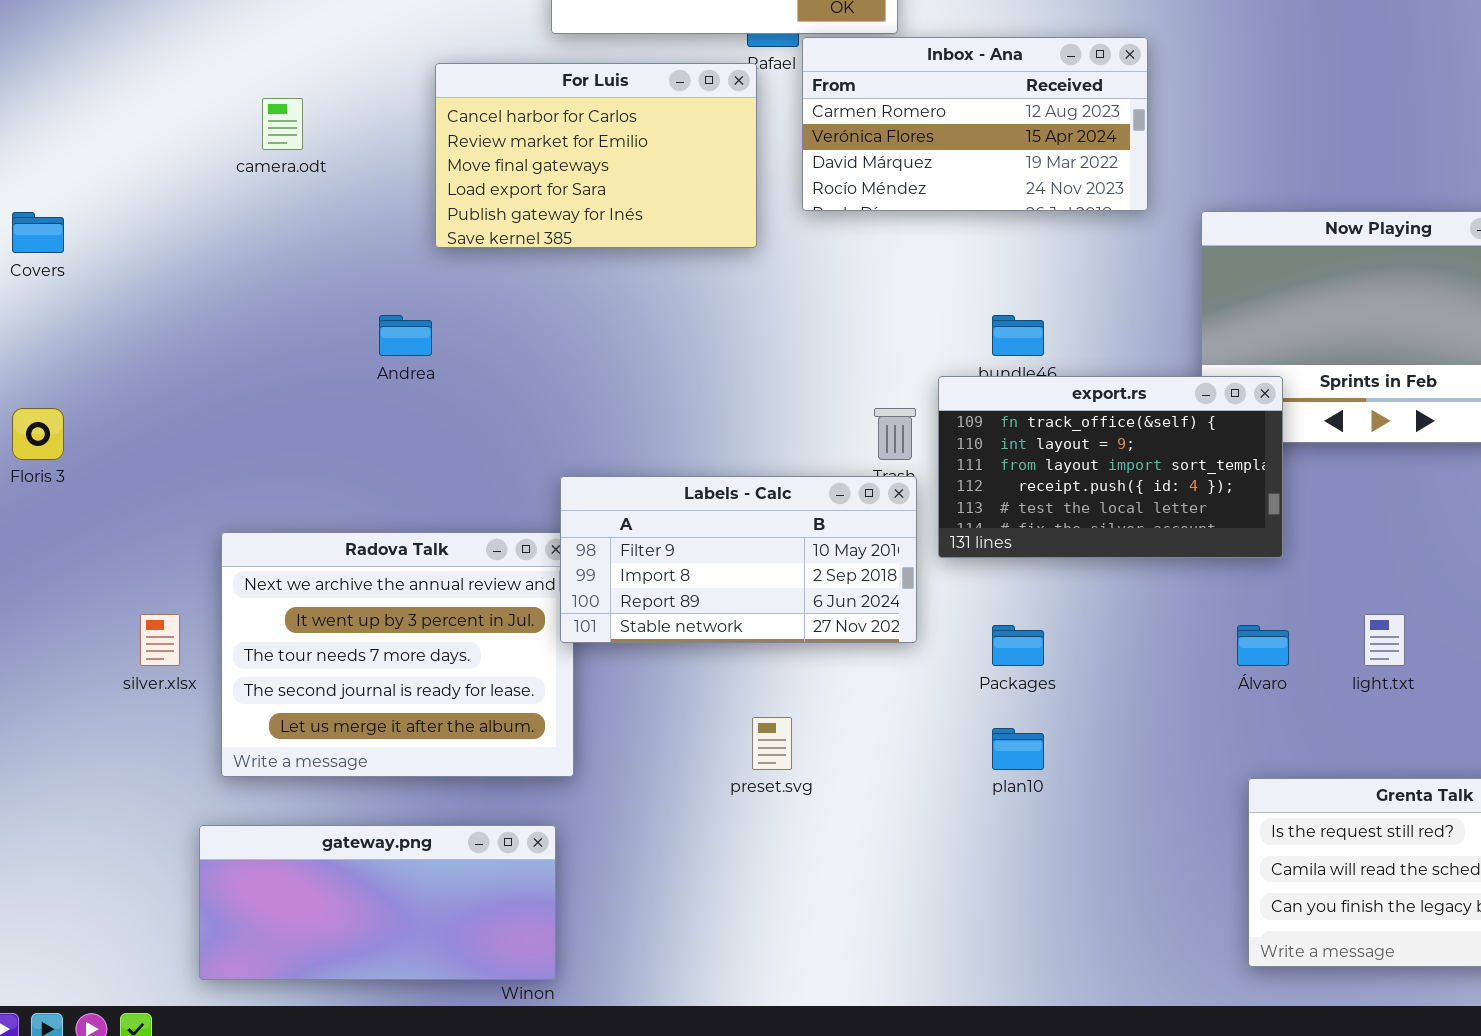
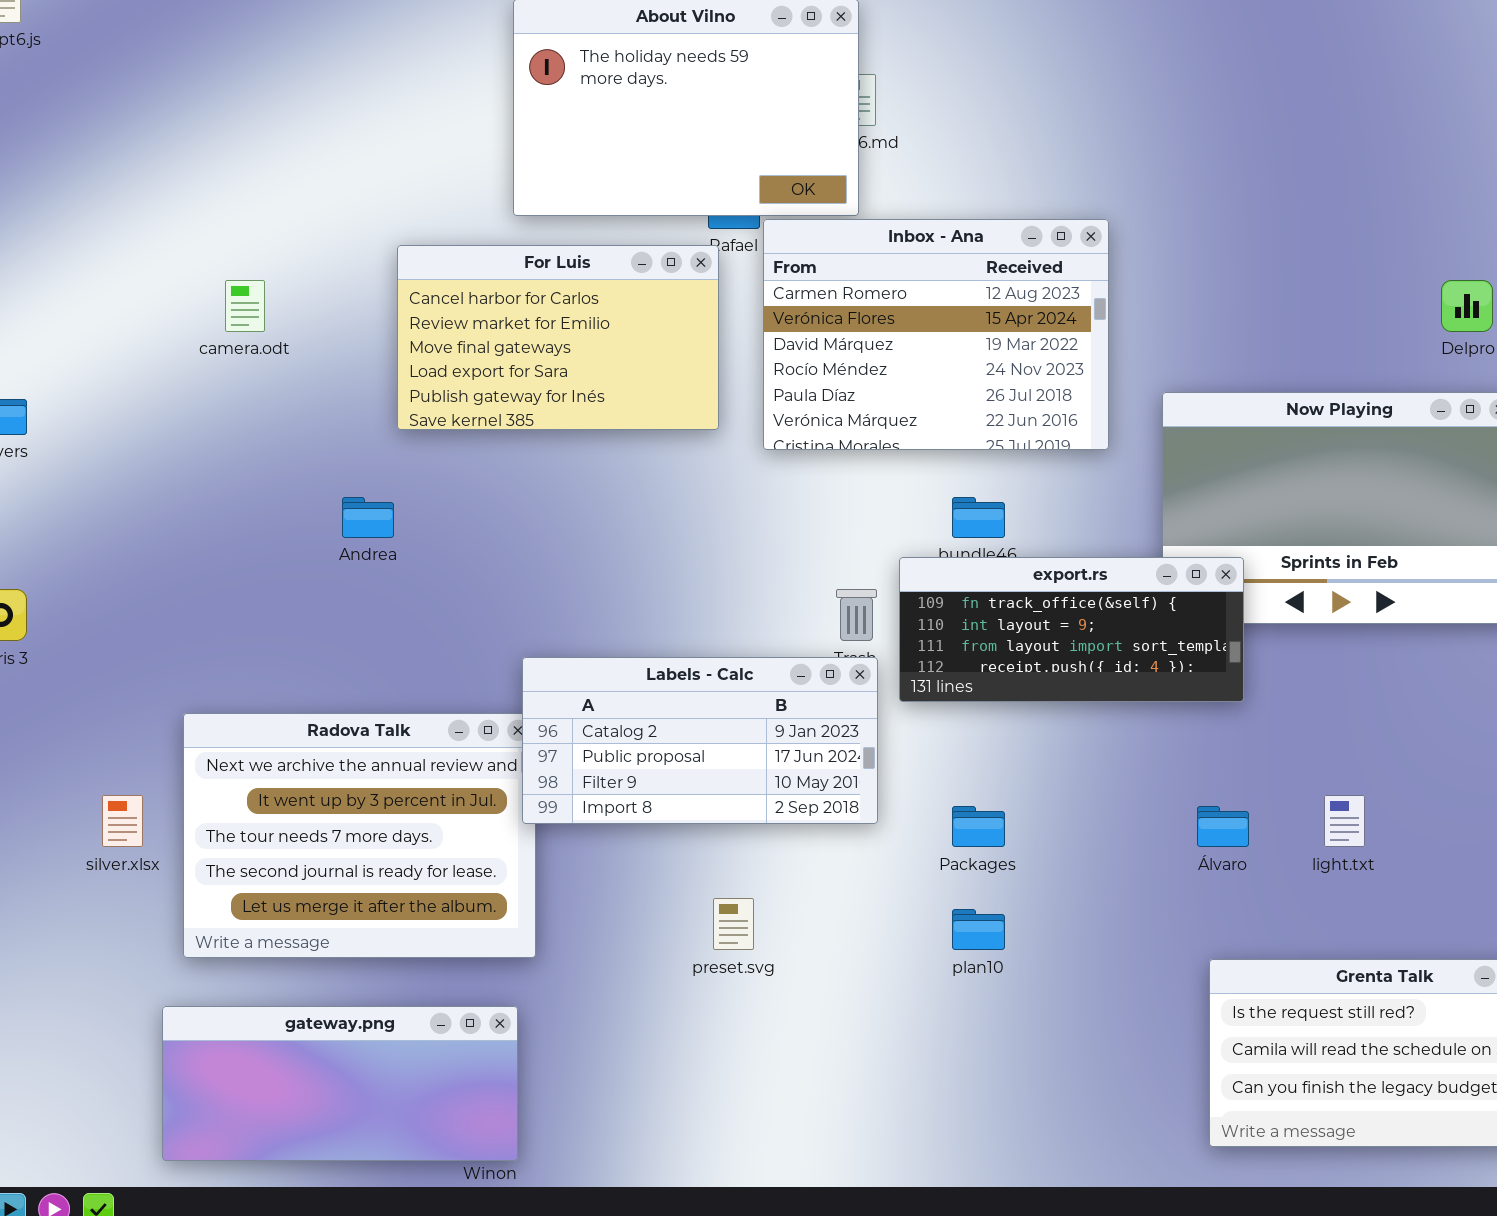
Inbox - Ana: [802,37,1148,211] -> [763,219,1109,450], resized
export.rs: [938,376,1283,558] -> [899,557,1244,702], resized
Labels - Calc: [560,476,917,643] -> [522,657,878,824], scrolled up 2 rows

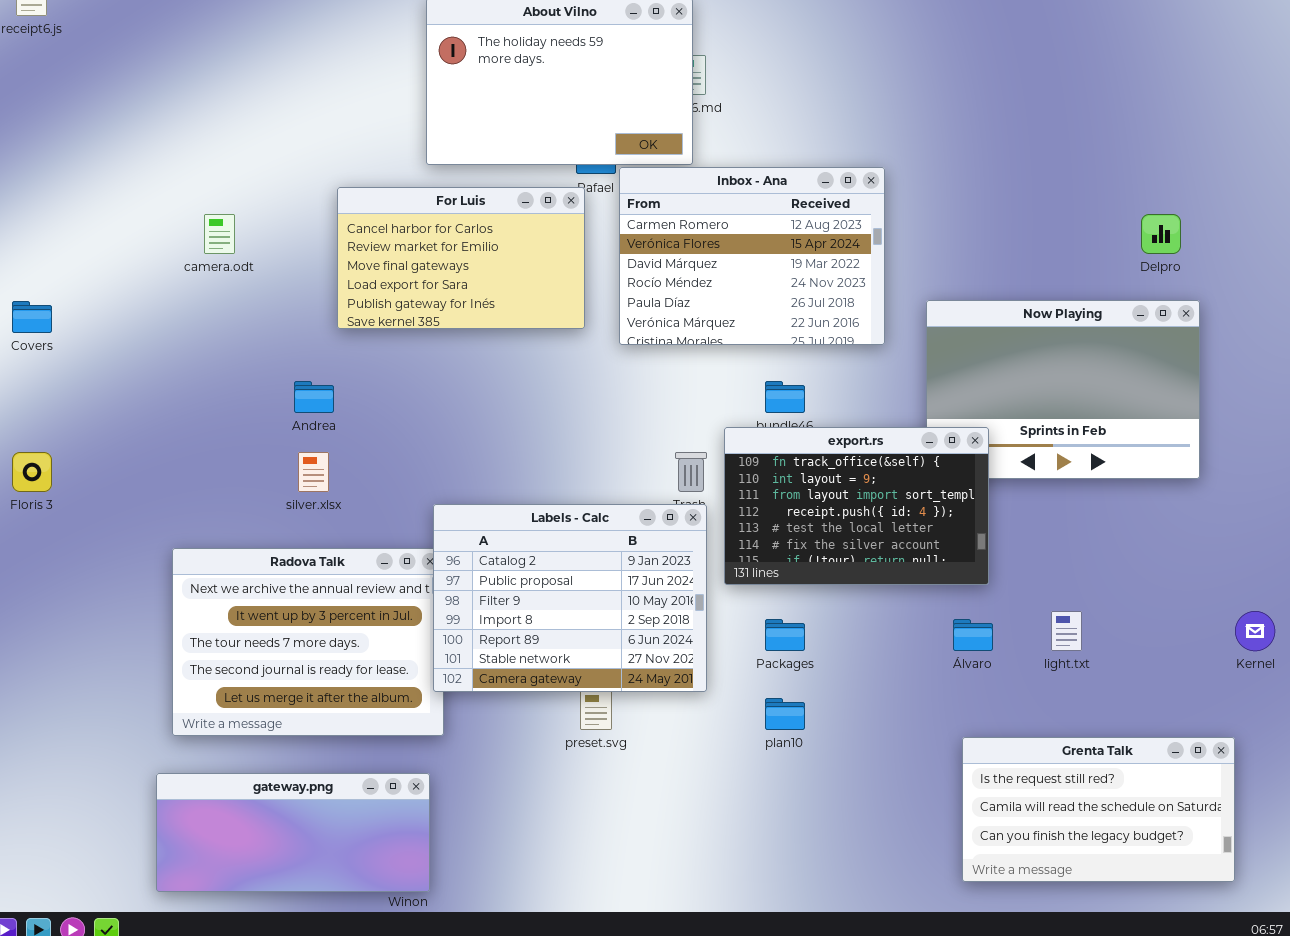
export.rs: [899,557,1244,702] -> [724,427,989,585], resized
Labels - Calc: [522,657,878,824] -> [433,504,707,692], resized
silver.xlsx: [102,795,143,847] -> [298,452,329,492], moved

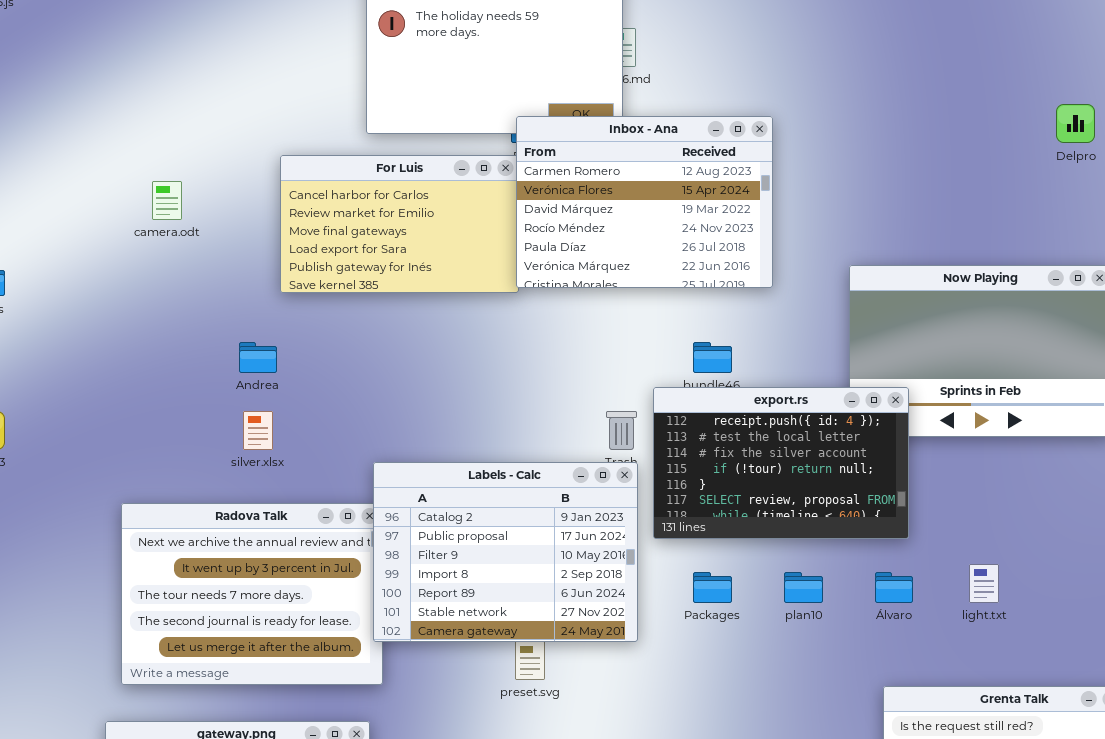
Inbox - Ana: [619,167,885,345] -> [516,116,773,288], moved
Delpro: [1141,214,1181,254] -> [1056,104,1095,143], moved
export.rs: [724,427,989,585] -> [653,387,909,539], scrolled down 3 rows
plan10: [765,698,805,730] -> [784,572,823,603], moved

